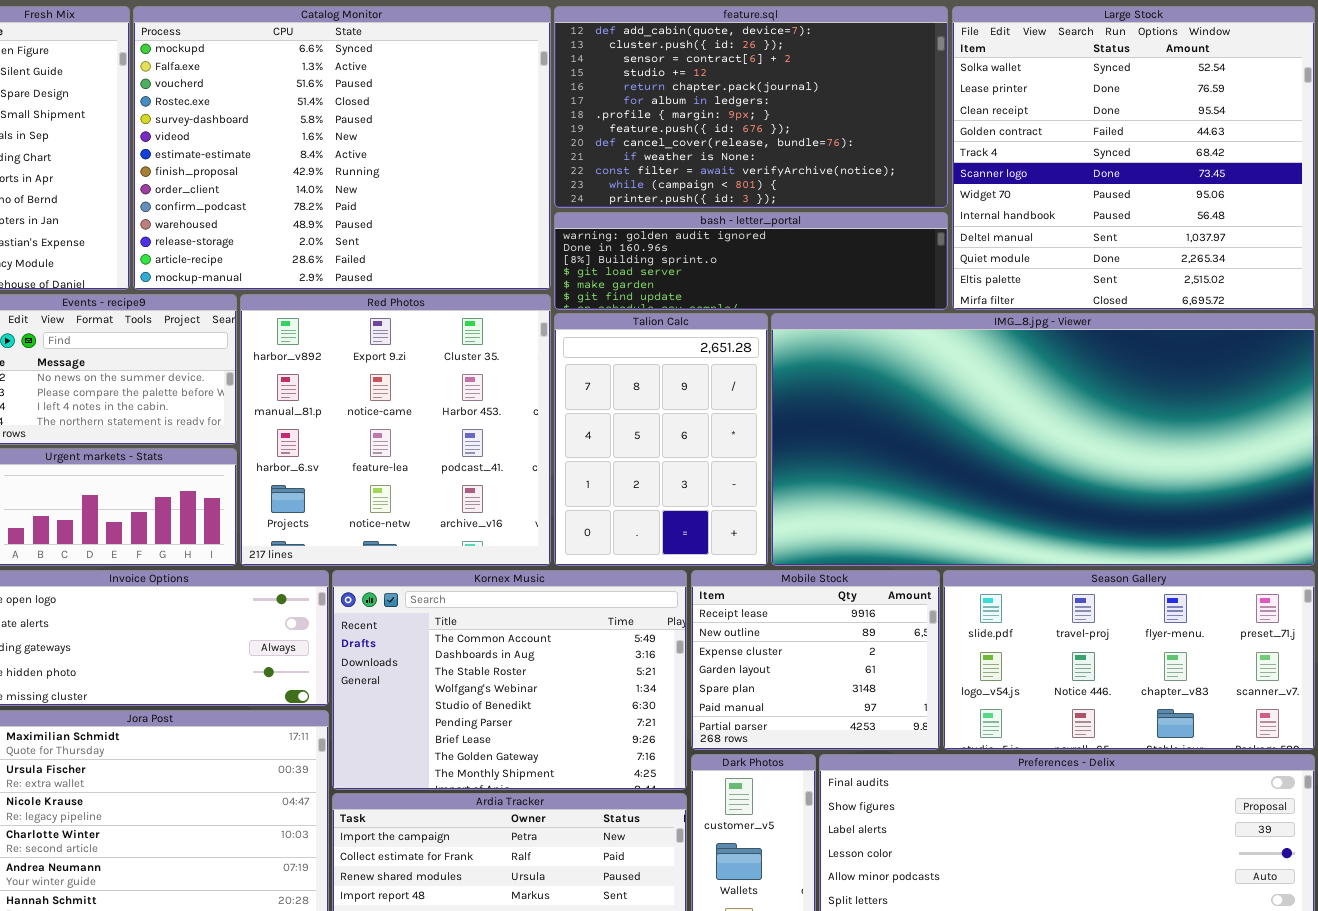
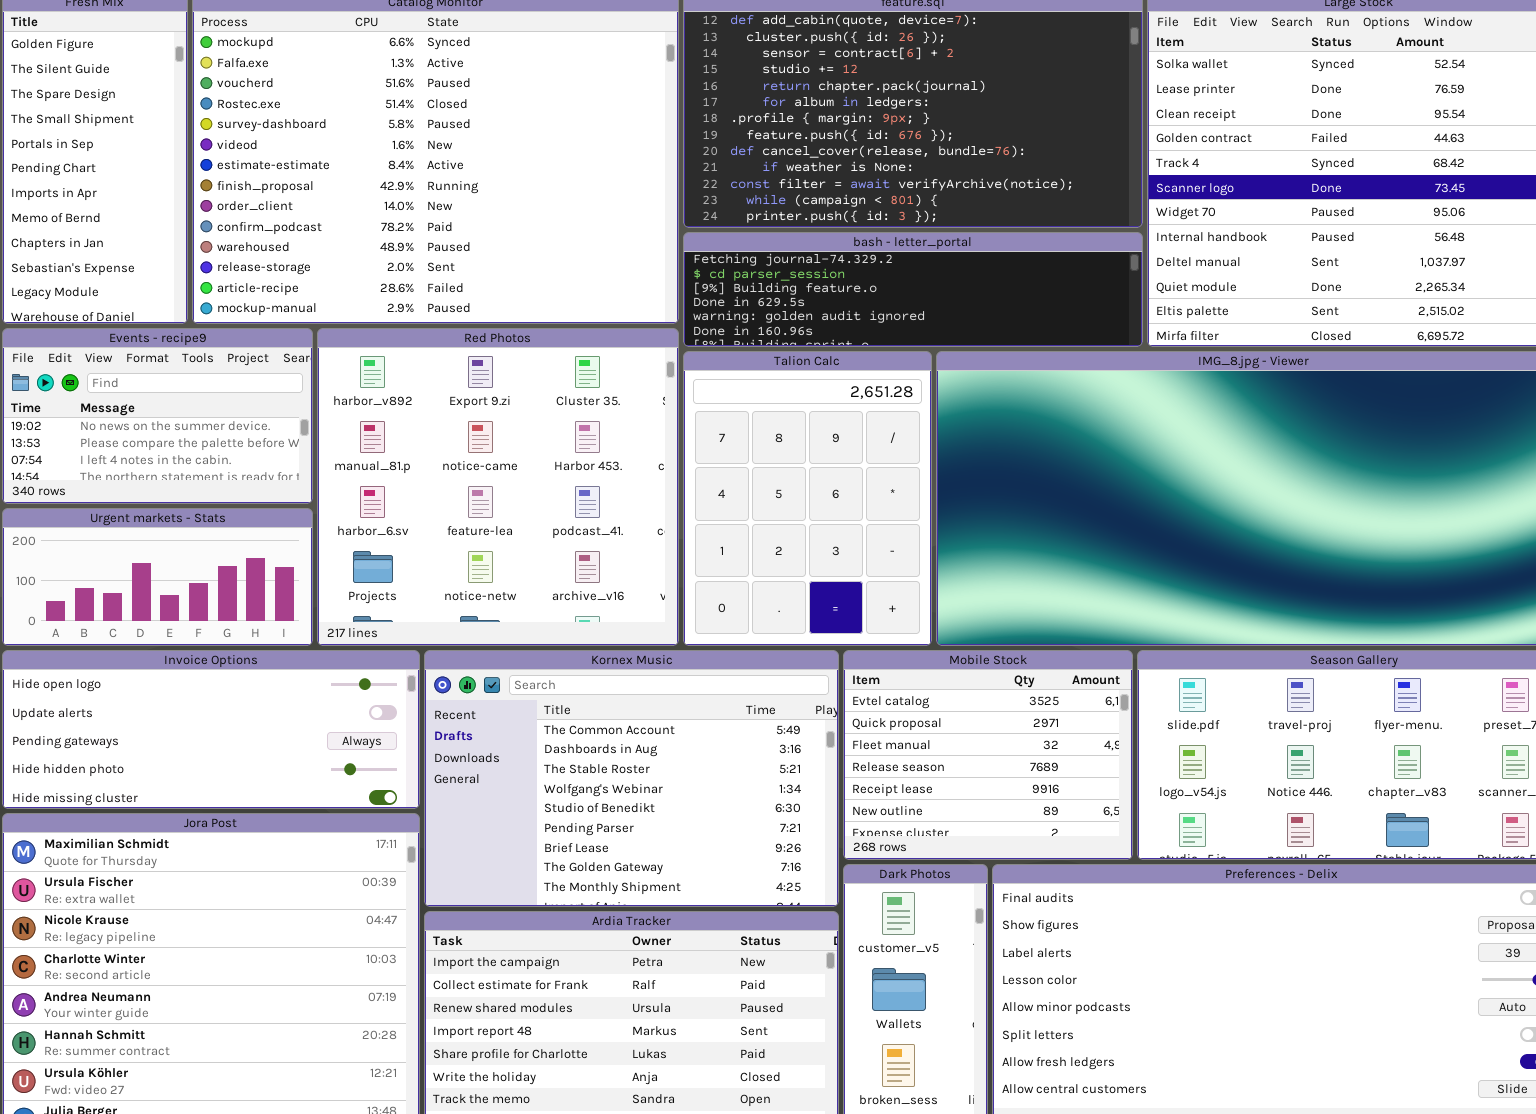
bash - letter_portal: [554,212,948,310] -> [683,232,1143,347], scrolled up 4 rows
Mobile Stock: [691,570,940,750] -> [843,650,1133,860], scrolled up 4 rows

